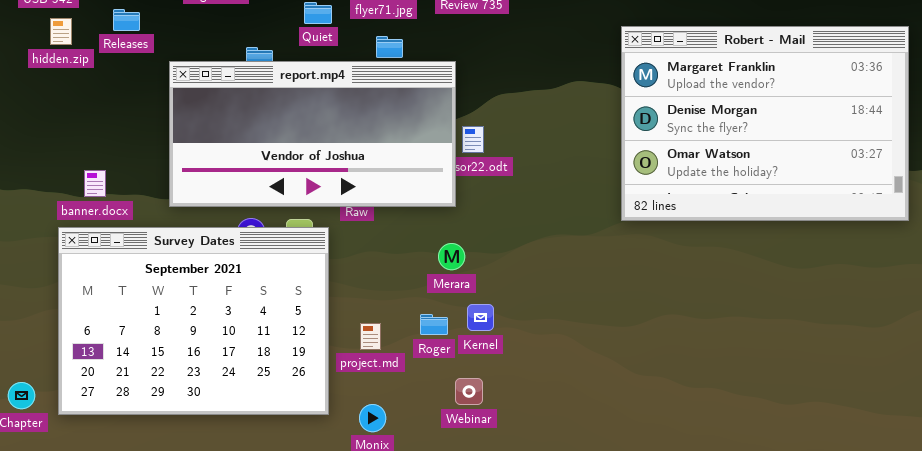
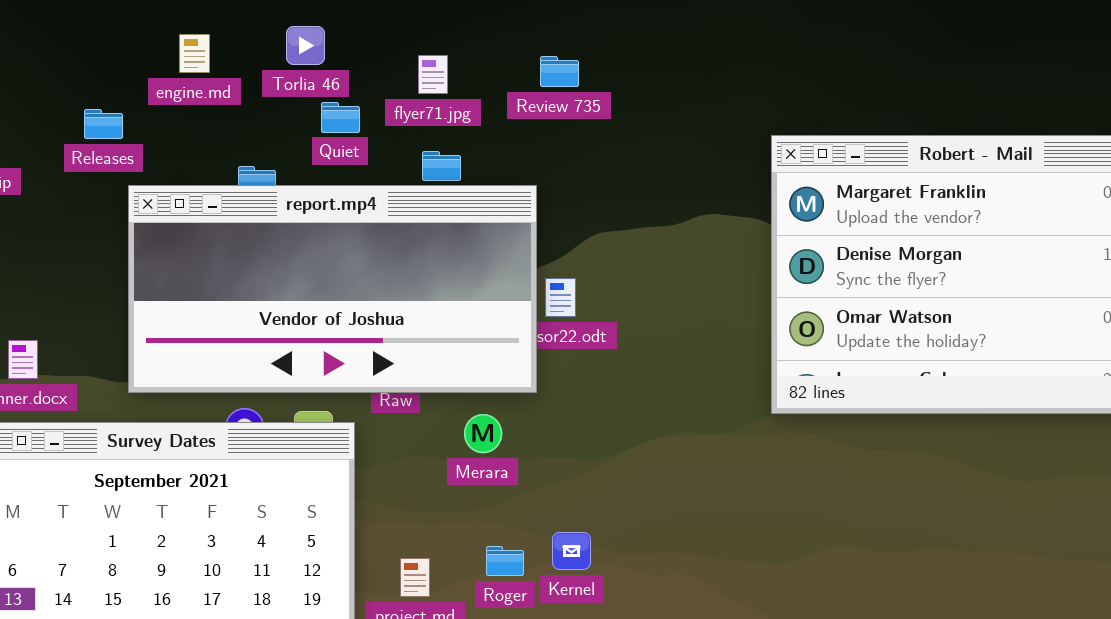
Releases: [113,9,140,31] -> [84,109,123,139], moved
Merara: [438,243,465,270] -> [464,414,502,453], moved

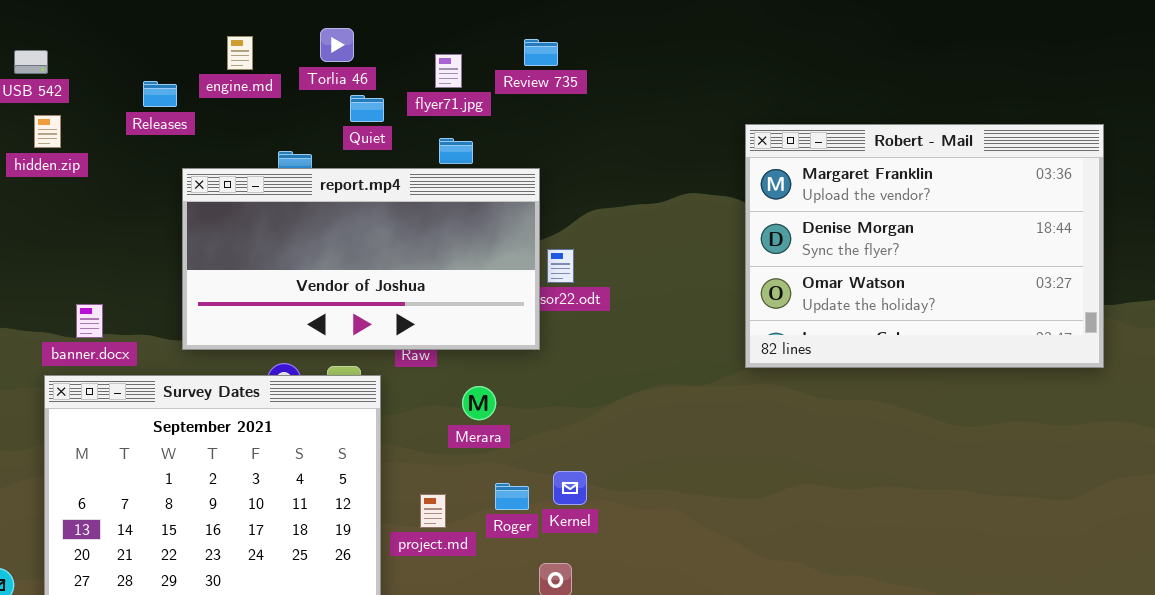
Review 735: [540,56,579,87] -> [524,39,558,66], moved
Releases: [84,109,123,139] -> [143,81,177,107], moved
Merara: [464,414,502,453] -> [462,386,496,420], moved

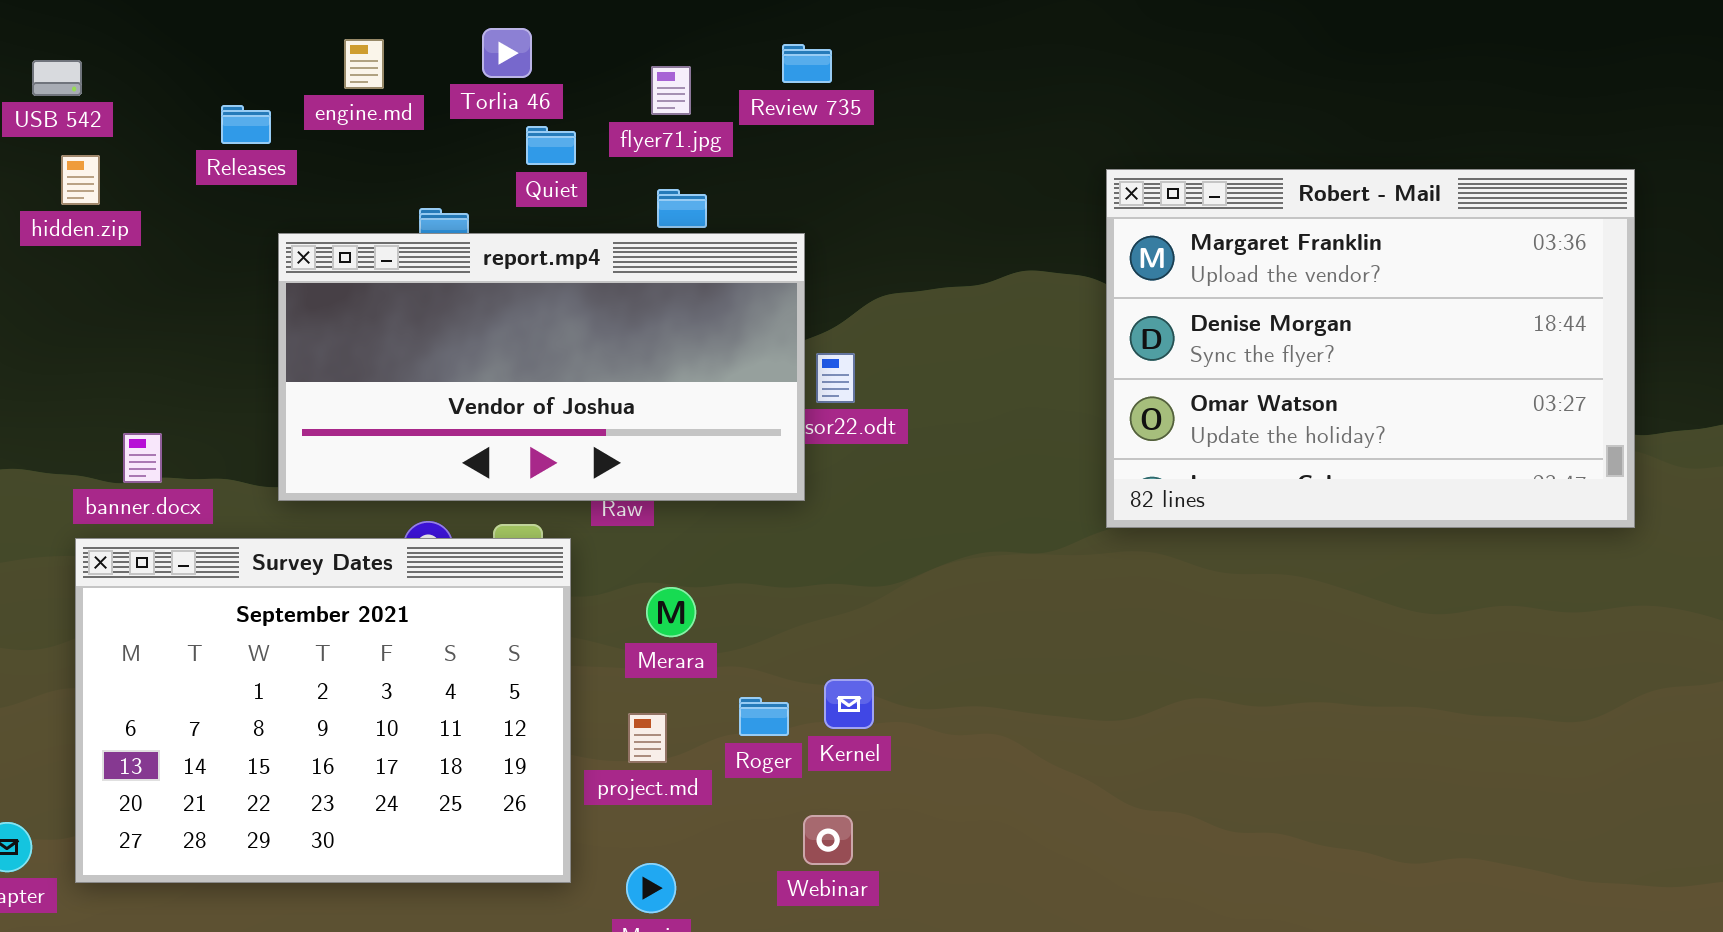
Merara: [462,386,496,420] -> [646,587,696,637], moved

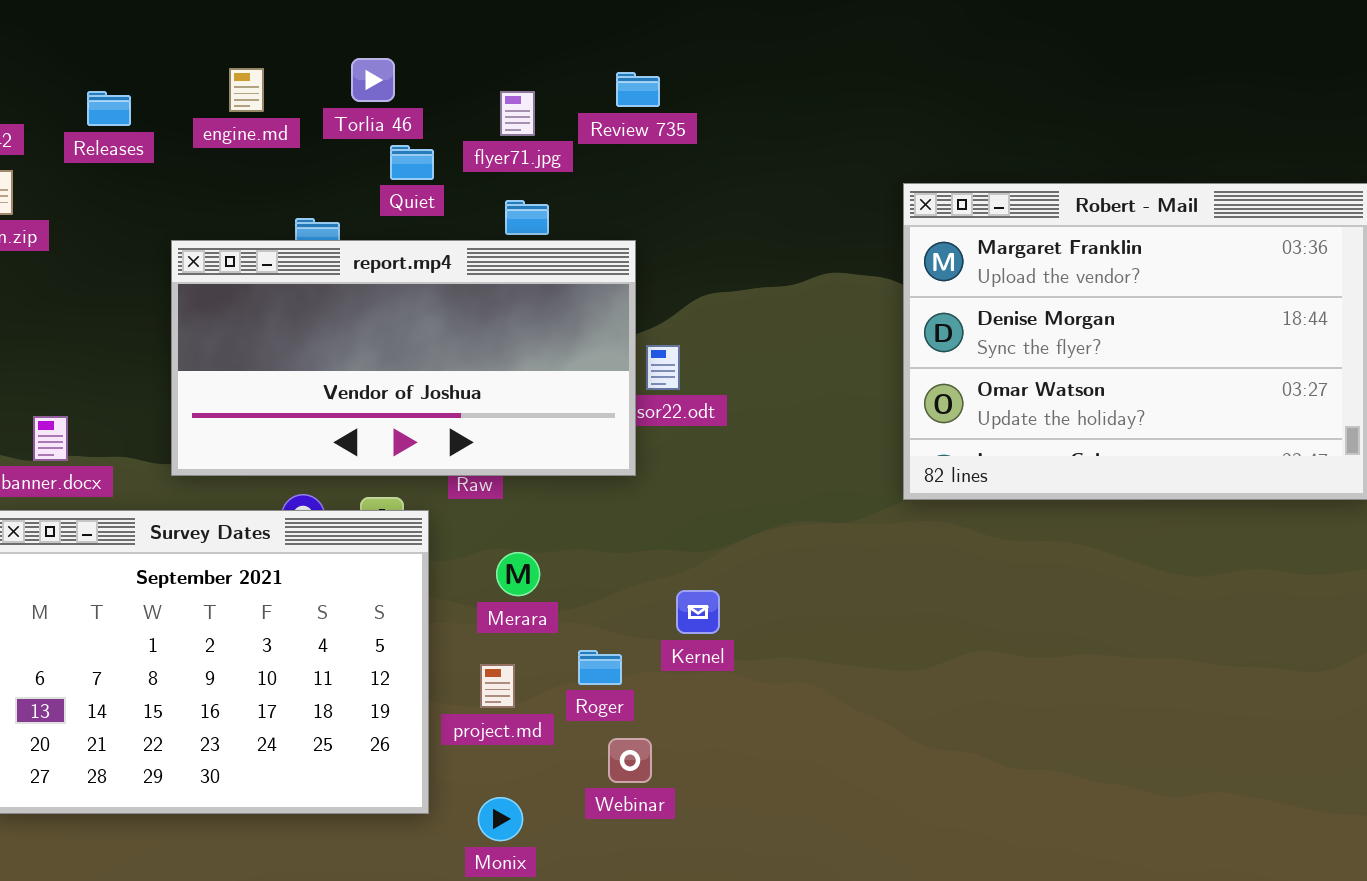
Releases: [221,105,271,144] -> [87,91,131,126], moved
Kernel: [824,679,874,729] -> [676,590,720,634], moved
Webinar: [803,815,853,865] -> [608,738,652,783], moved

